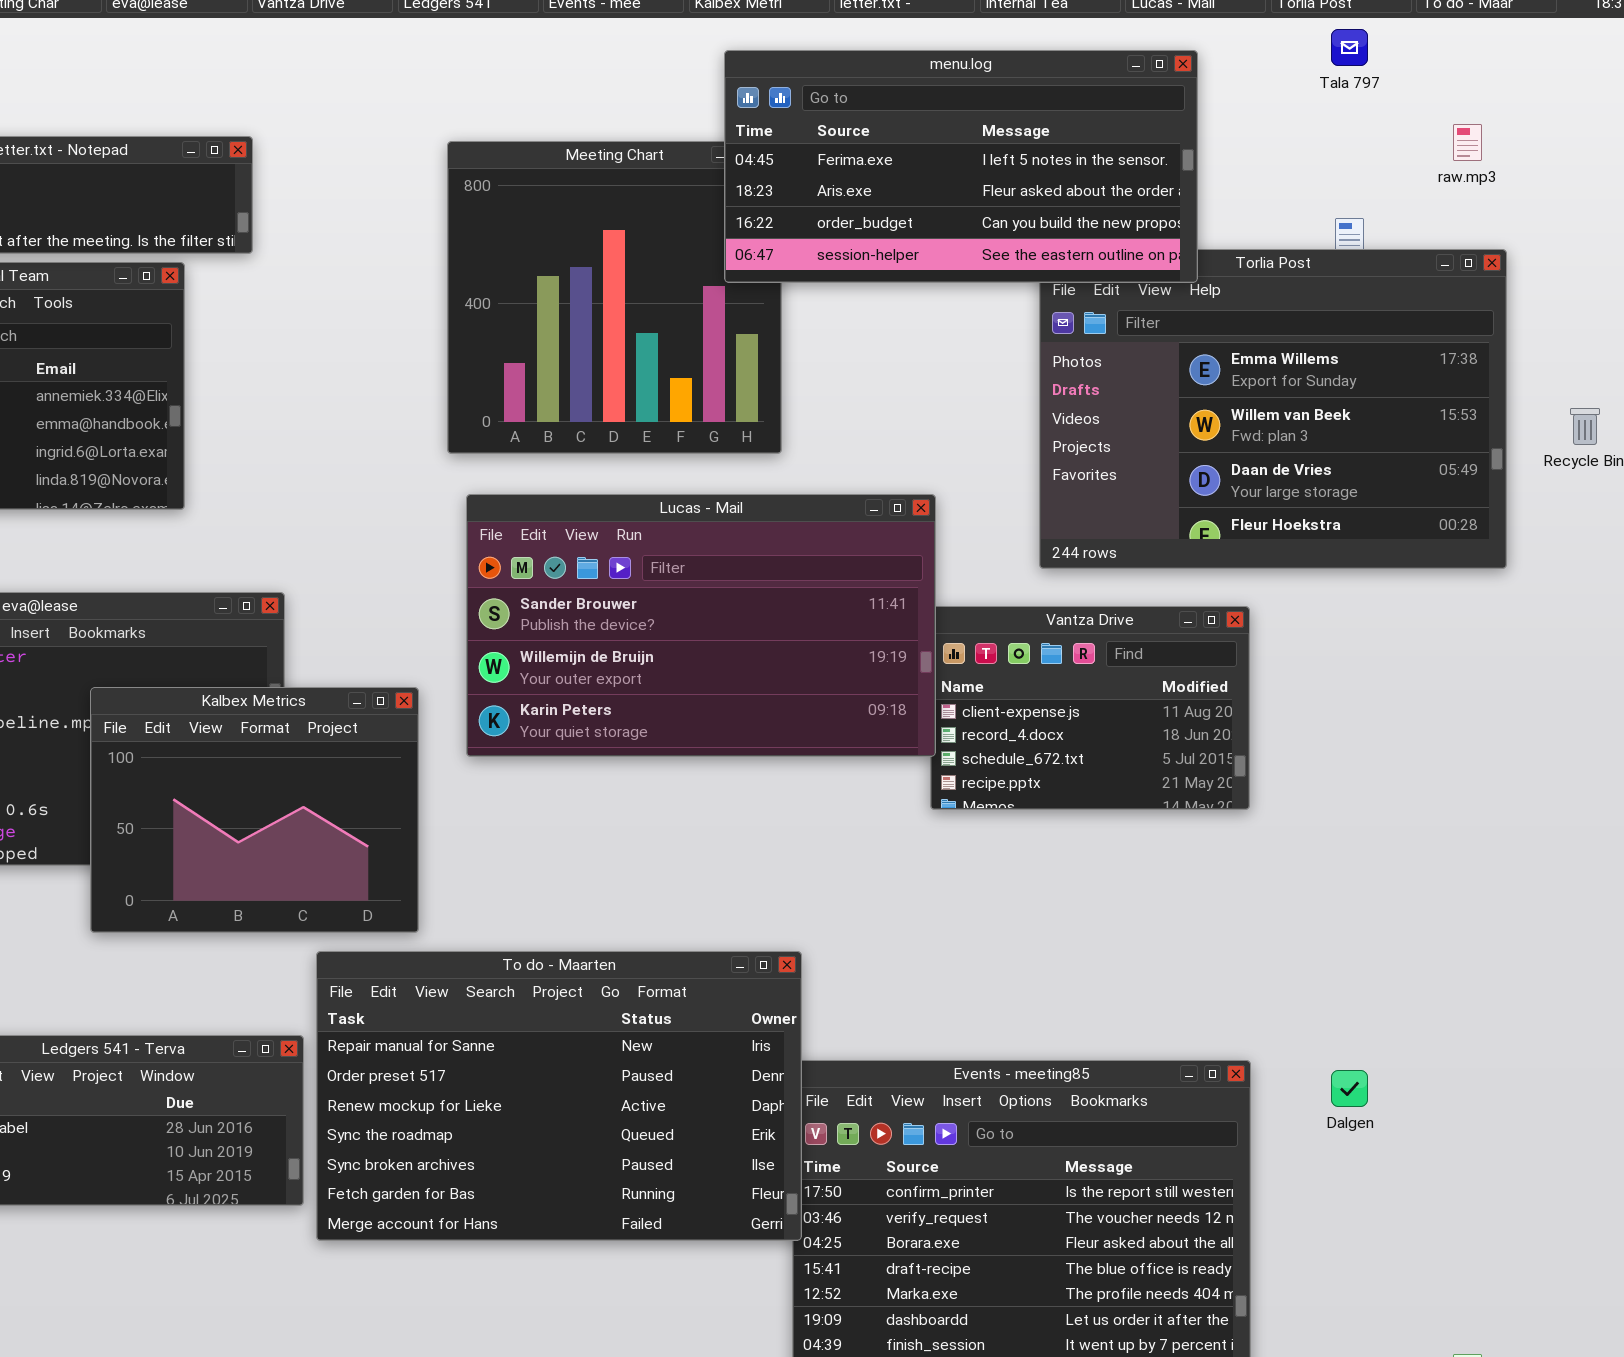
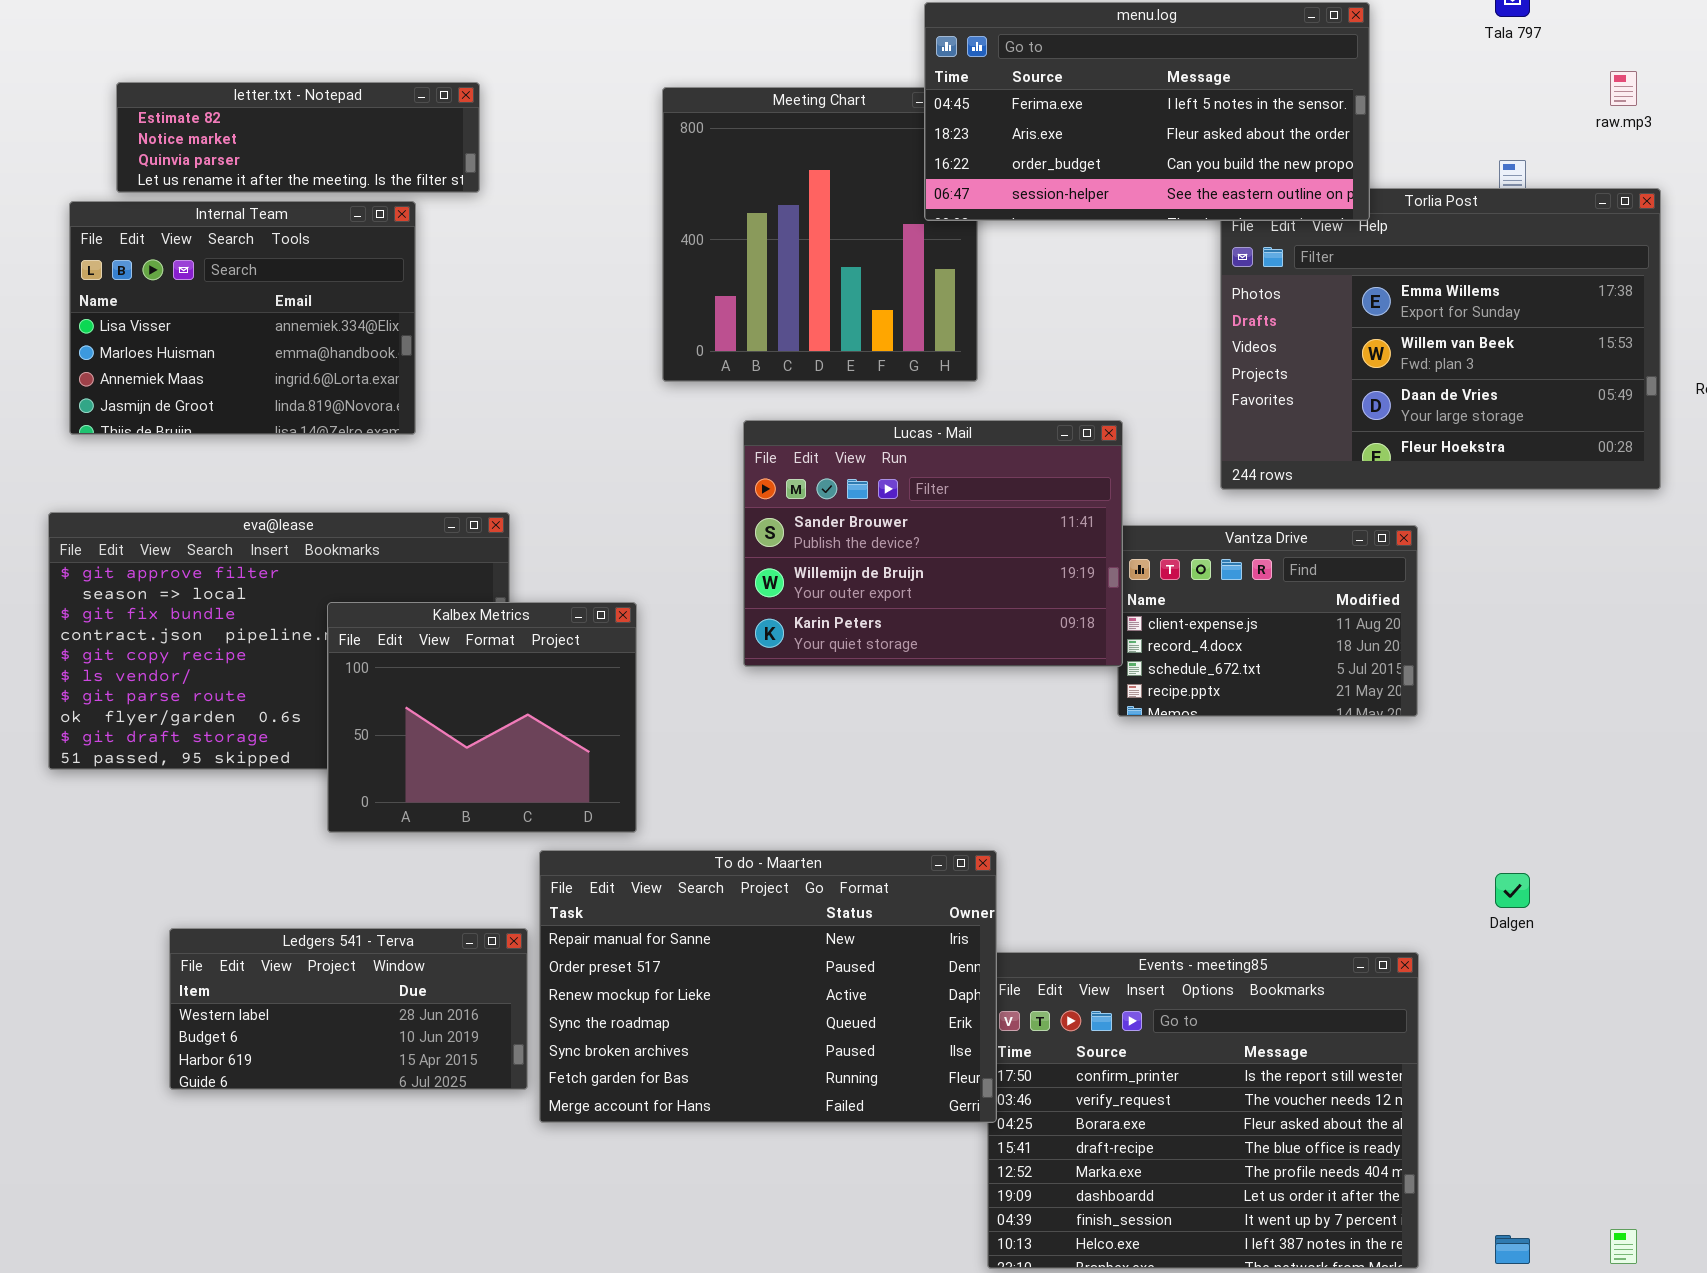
Lucas - Mail: [466,494,936,757] -> [743,420,1123,667], resized
Dalgen: [1331,1070,1368,1107] -> [1495,873,1530,908], moved

